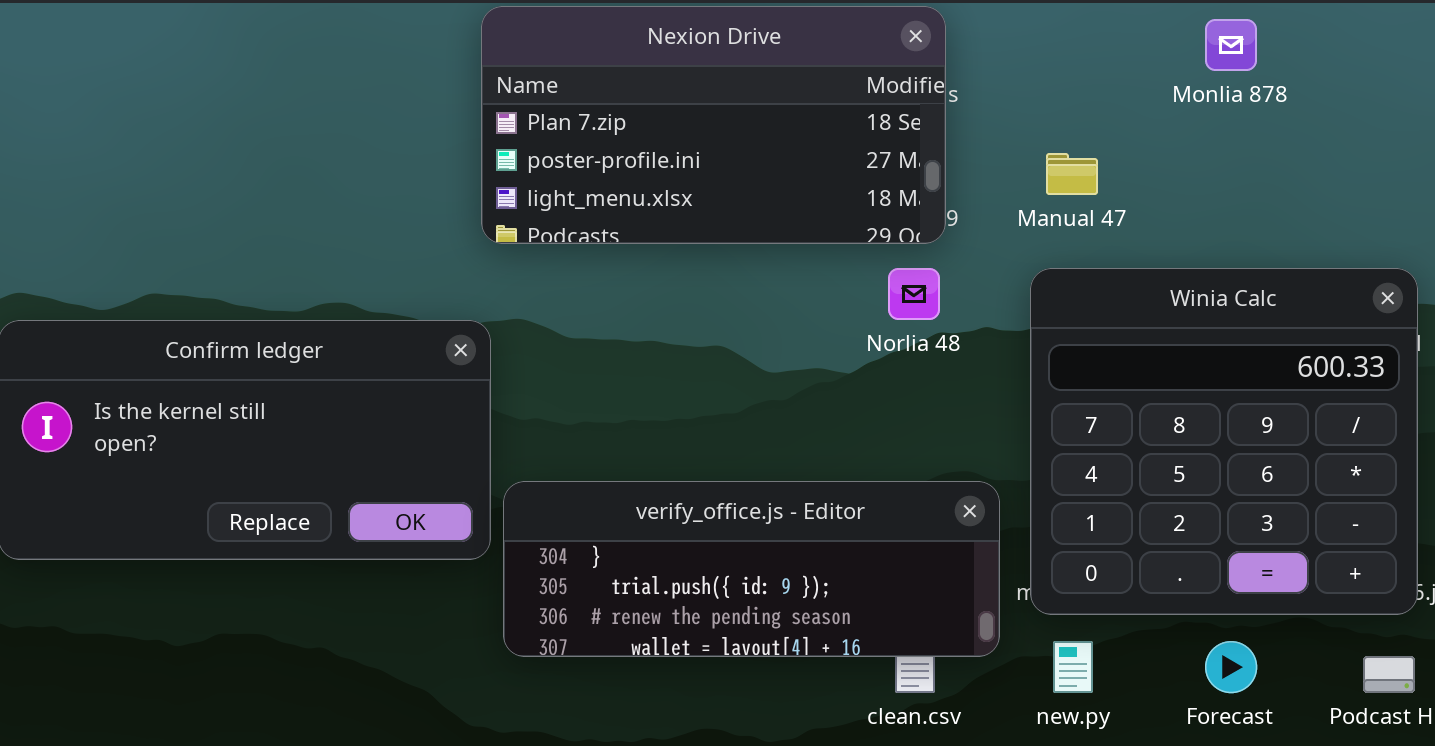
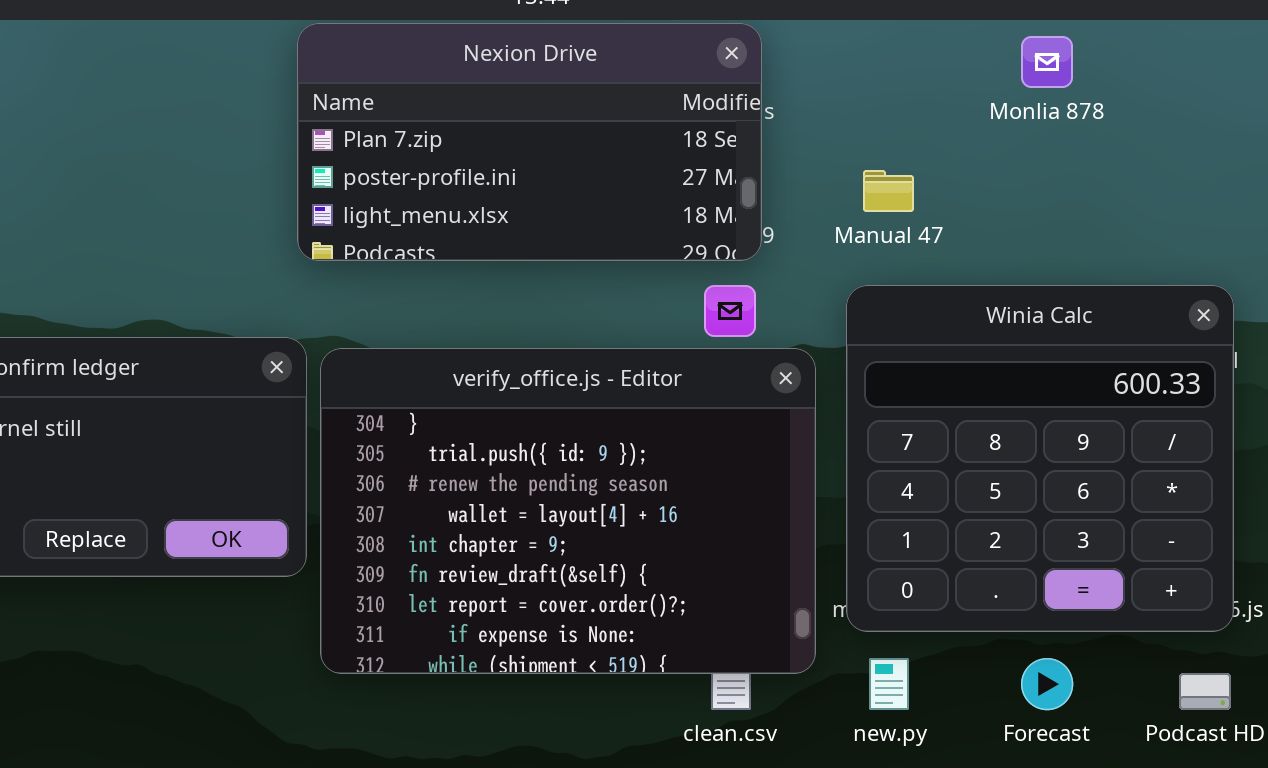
verify_office.js - Editor: [503,481,1000,657] -> [320,348,816,674], resized

